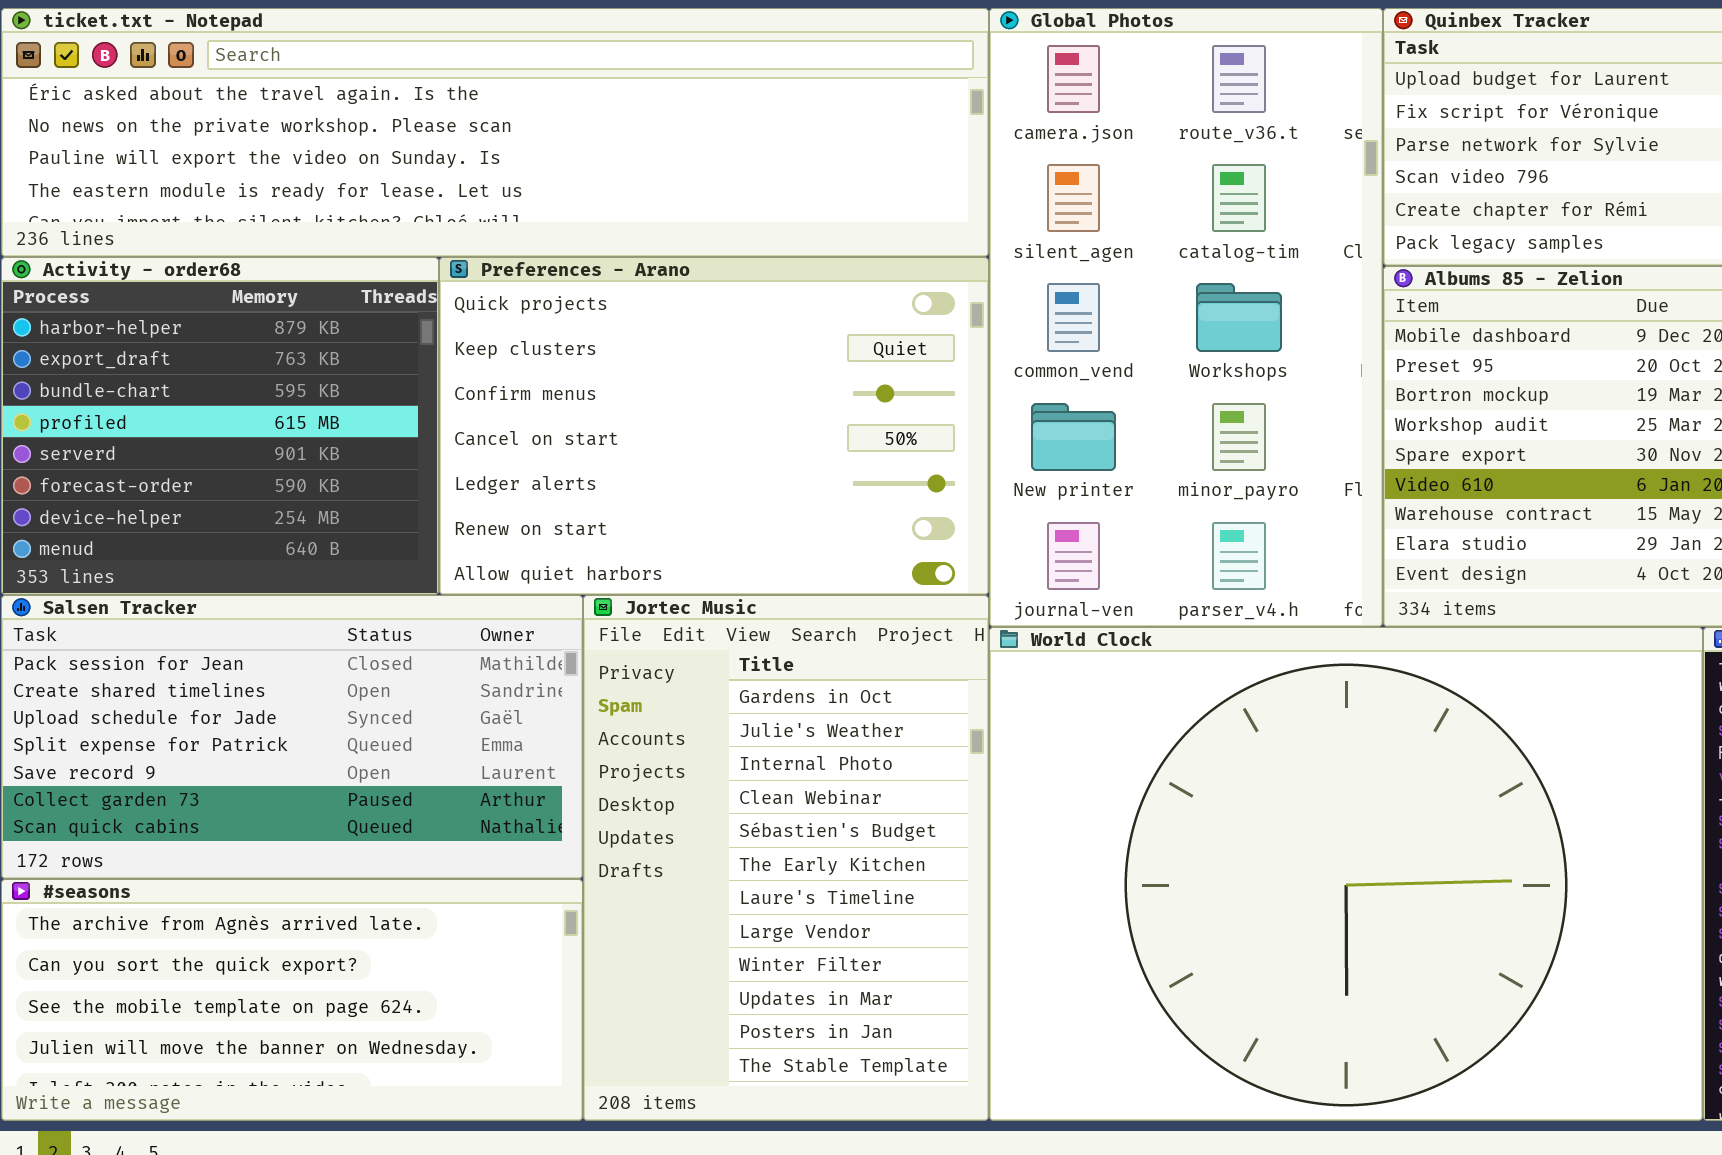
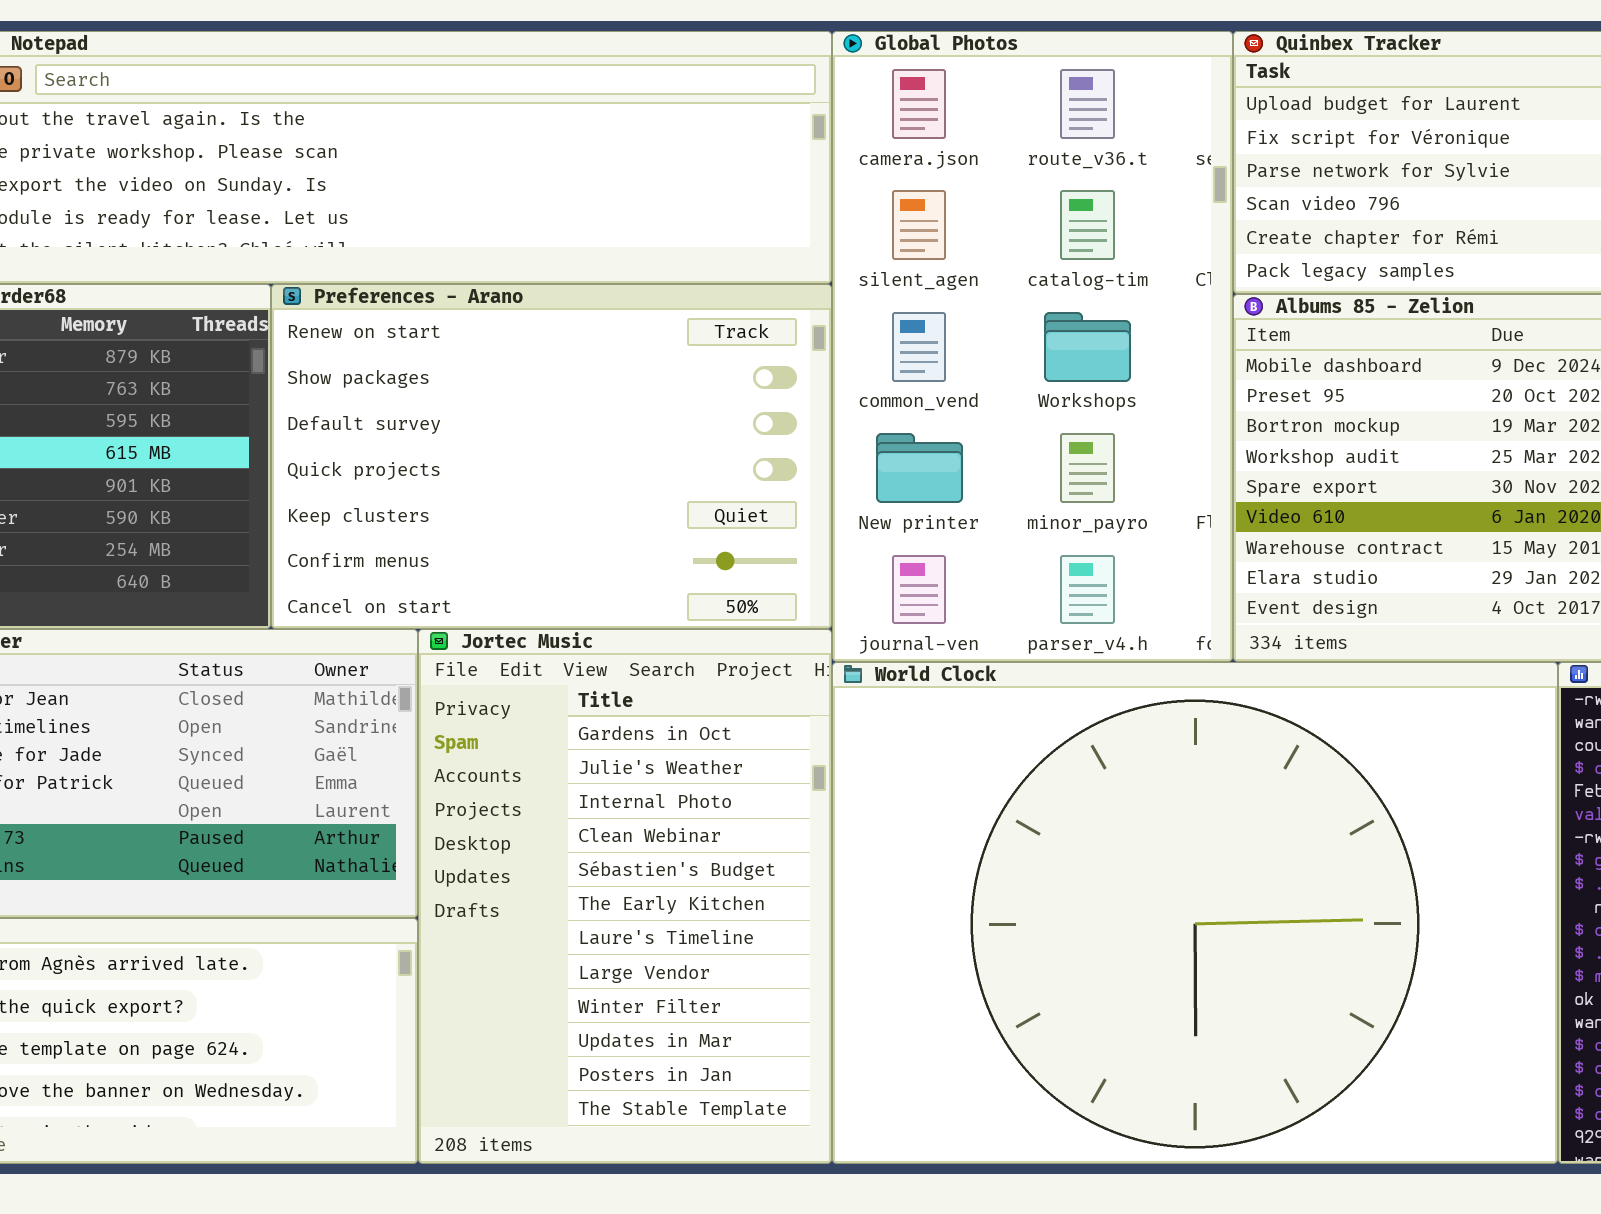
Preferences - Arano: [439,257,989,595] -> [271,284,832,629], scrolled up 3 rows

